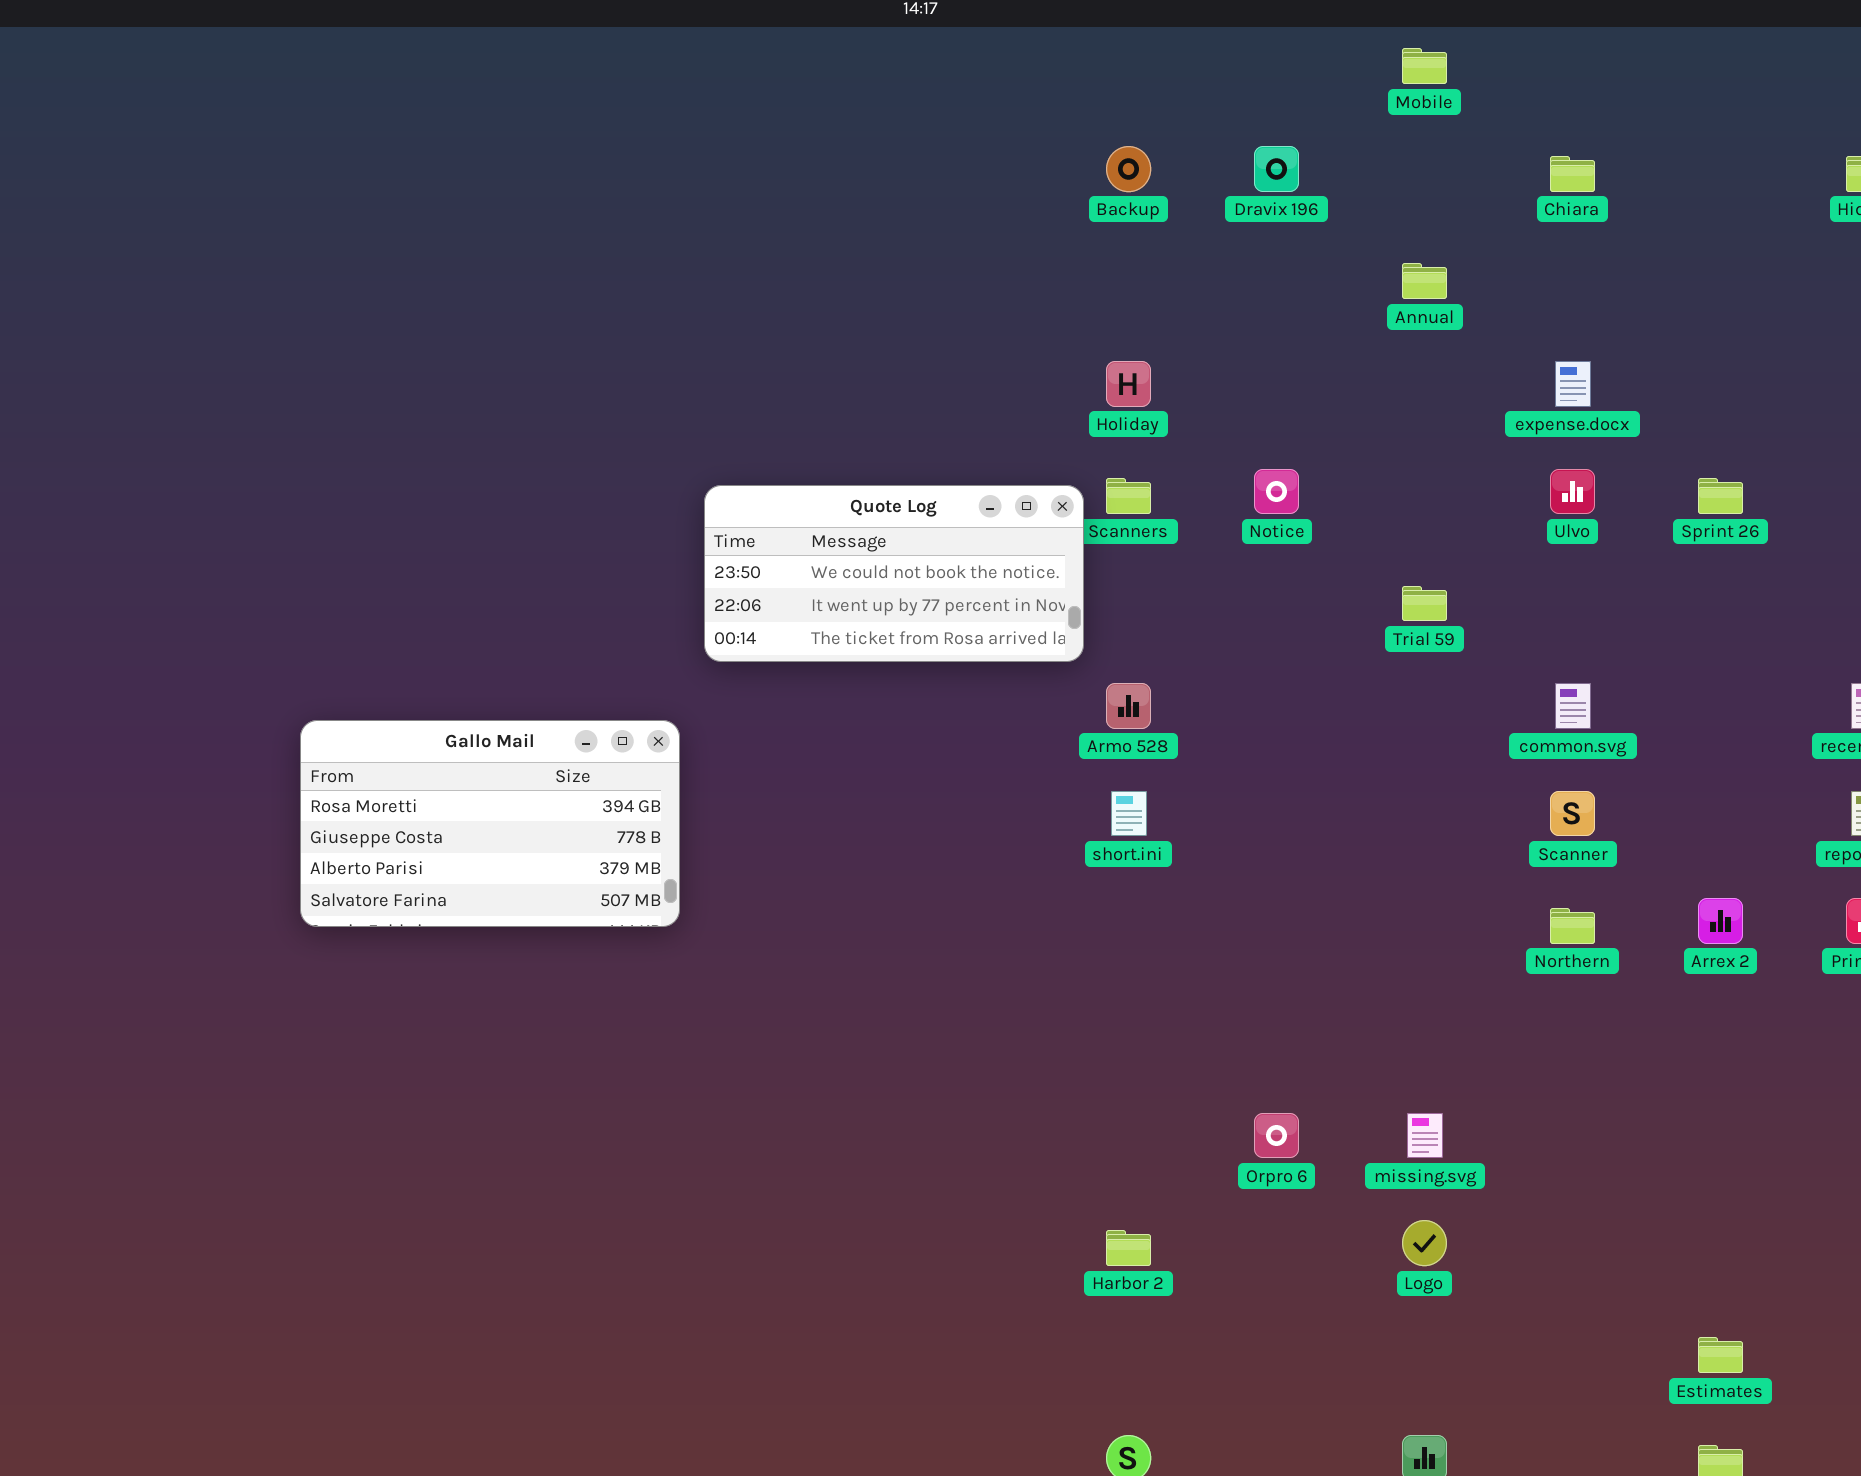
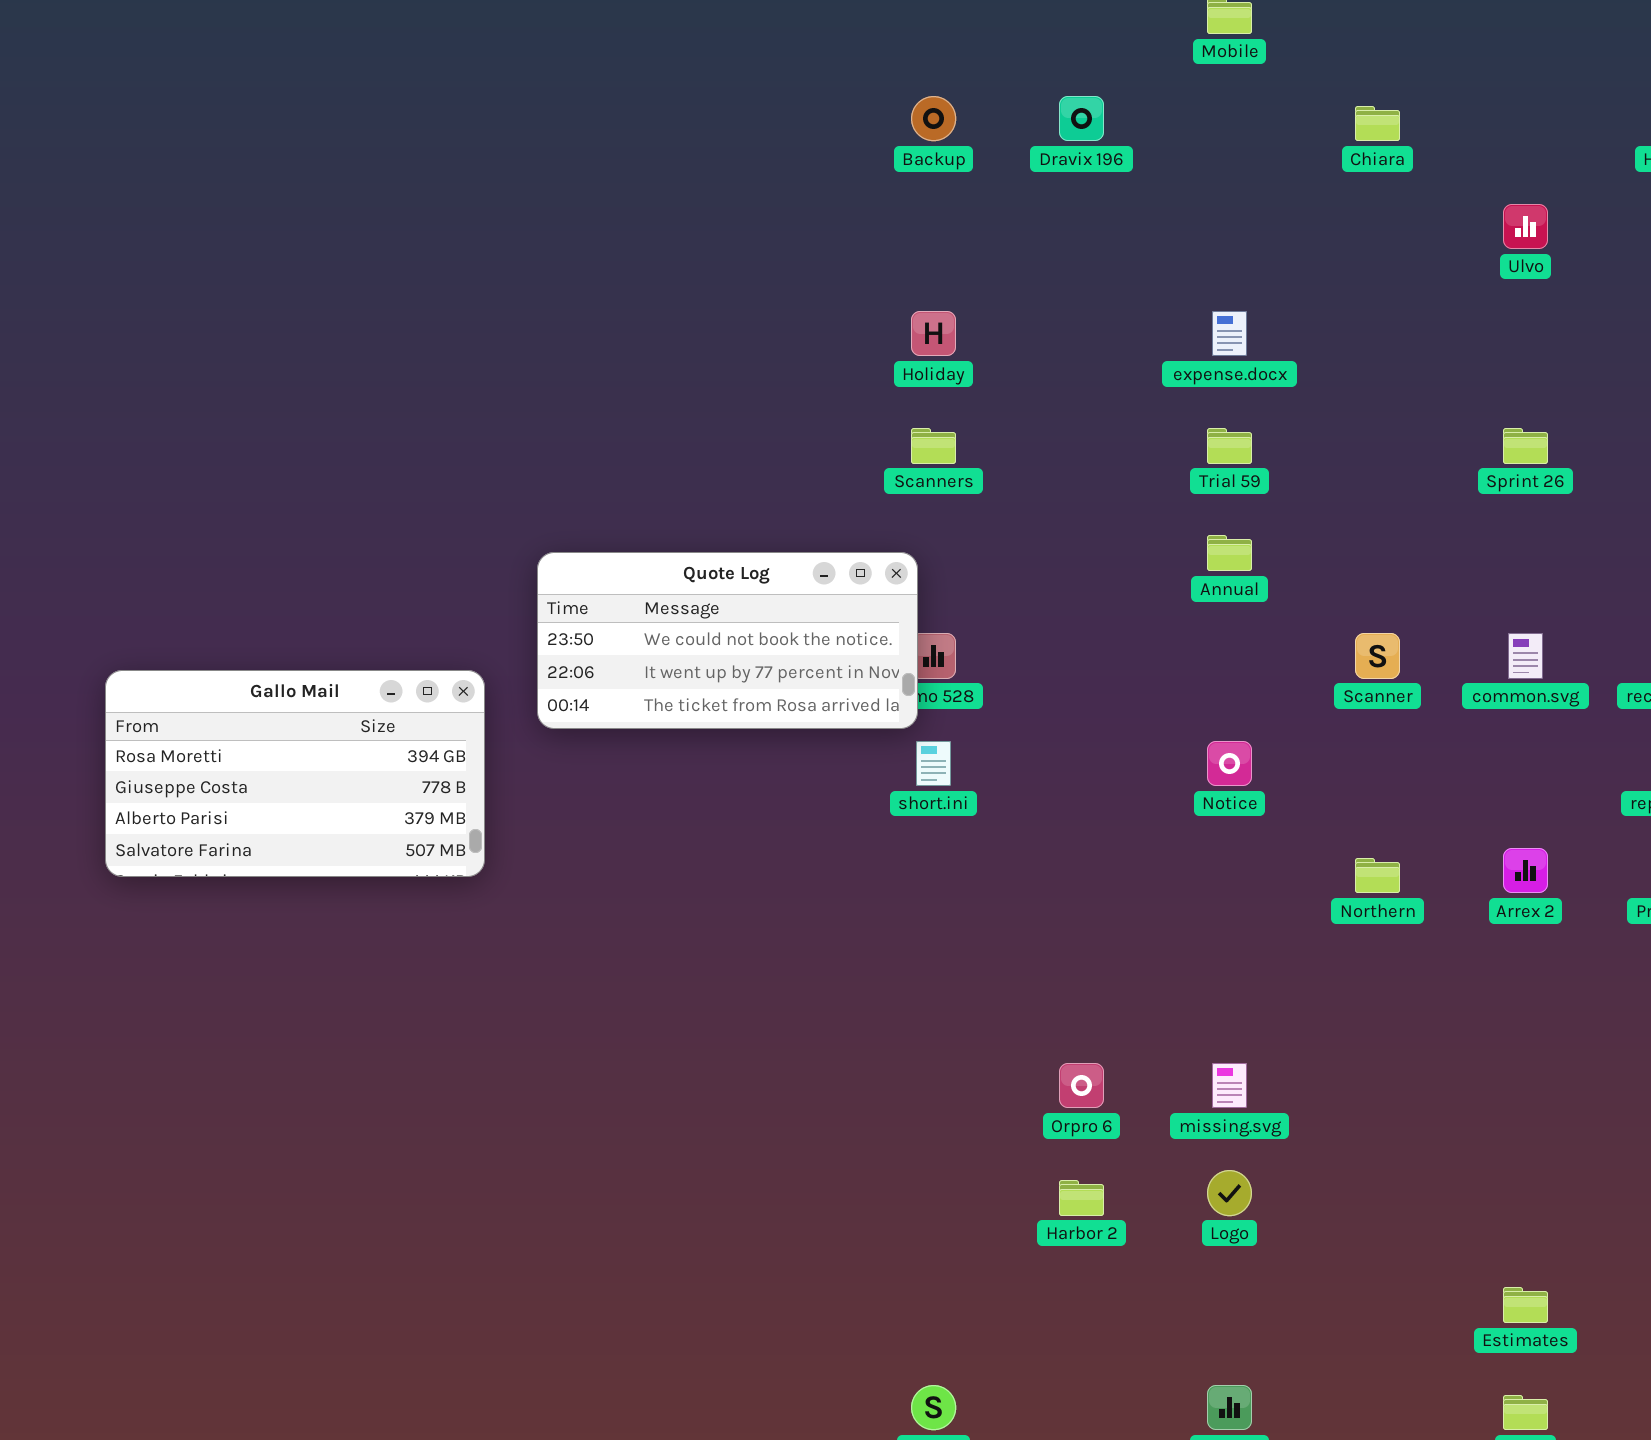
Annual: [1402,263,1447,299] -> [1207,535,1252,571], moved
expense.docx: [1555,361,1591,407] -> [1212,311,1247,356], moved
Notice: [1254,469,1299,514] -> [1207,741,1252,786], moved
Ulvo: [1550,469,1595,514] -> [1503,204,1548,249], moved
Quote Log: [704,485,1084,662] -> [537,552,918,729], moved
Trial 59: [1402,586,1447,621] -> [1207,428,1252,464], moved
common.svg: [1555,683,1591,729] -> [1508,633,1543,679], moved
Scanner: [1550,791,1595,836] -> [1355,633,1400,679], moved
Harbor 2: [1106,1230,1151,1266] -> [1059,1180,1104,1216], moved

